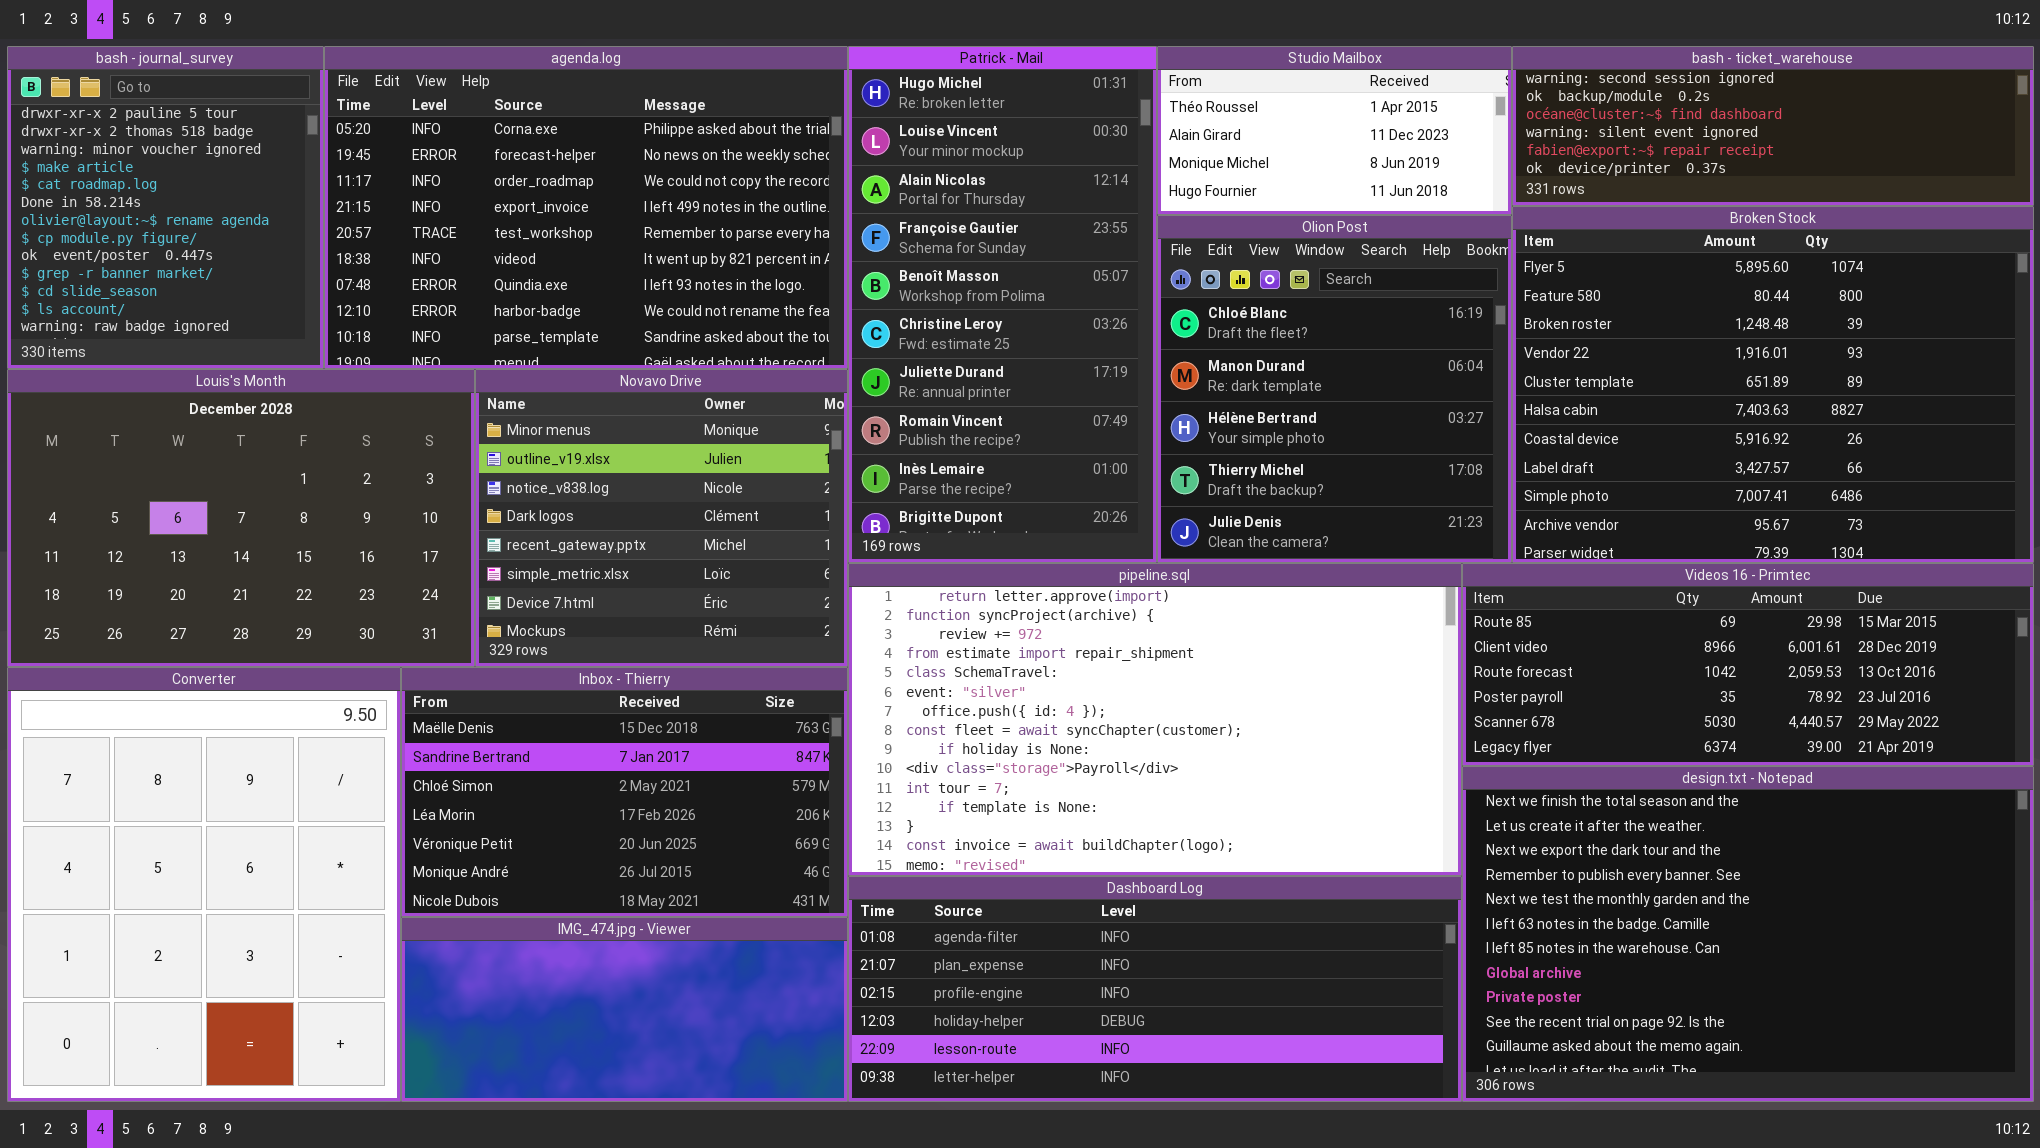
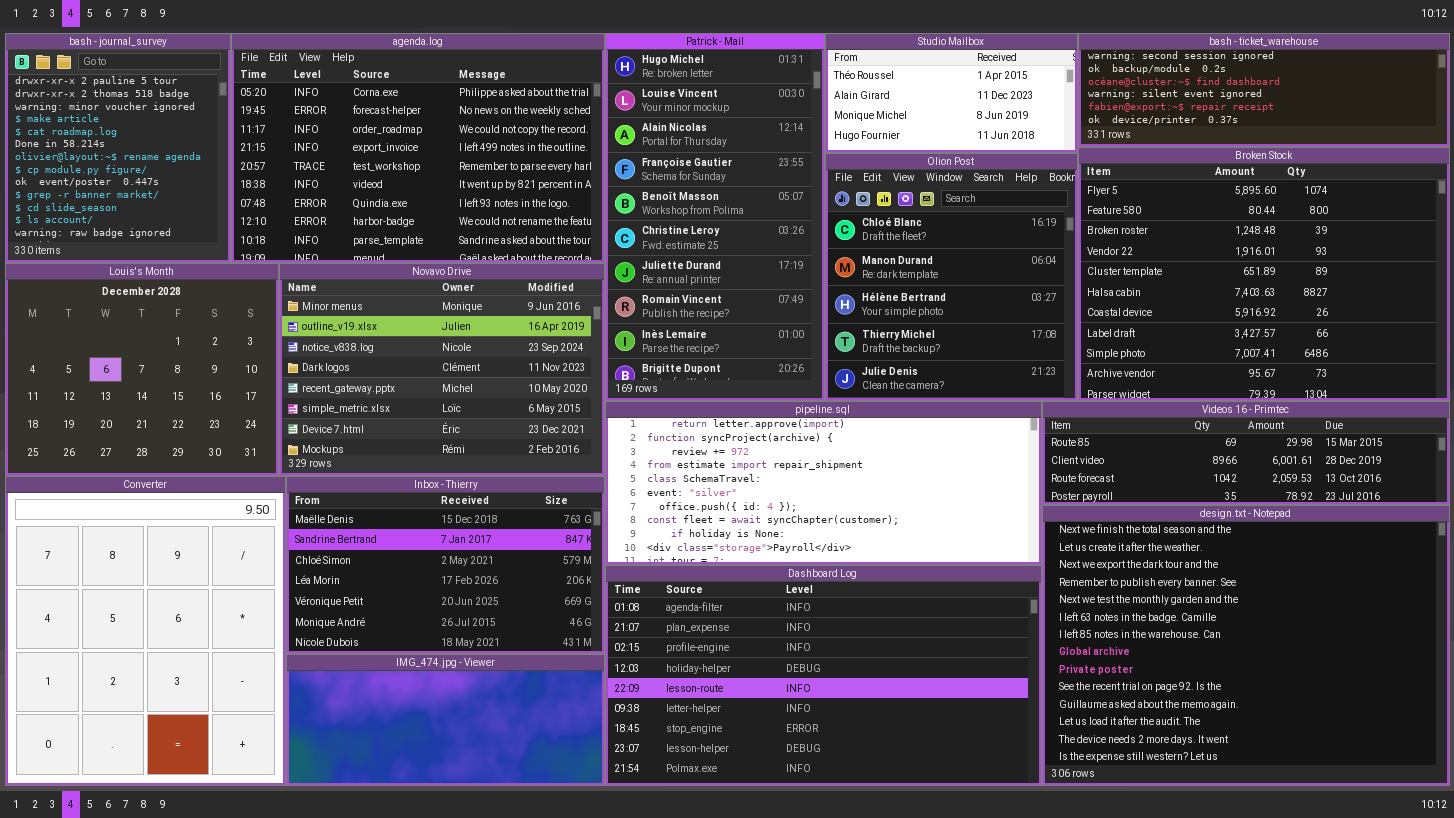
Louis's Month: [7,369,475,667] -> [5,263,279,476], resized
Novavo Drive: [475,369,848,667] -> [279,263,605,476], resized
pipeline.sql: [848,563,1462,876] -> [605,401,1042,565], resized
Videos 16 - Primtec: [1462,563,2034,766] -> [1042,401,1450,505], resized
design.txt - Notepad: [1462,766,2034,1102] -> [1042,505,1450,786], resized
Dashboard Log: [848,876,1462,1102] -> [605,565,1042,786], resized

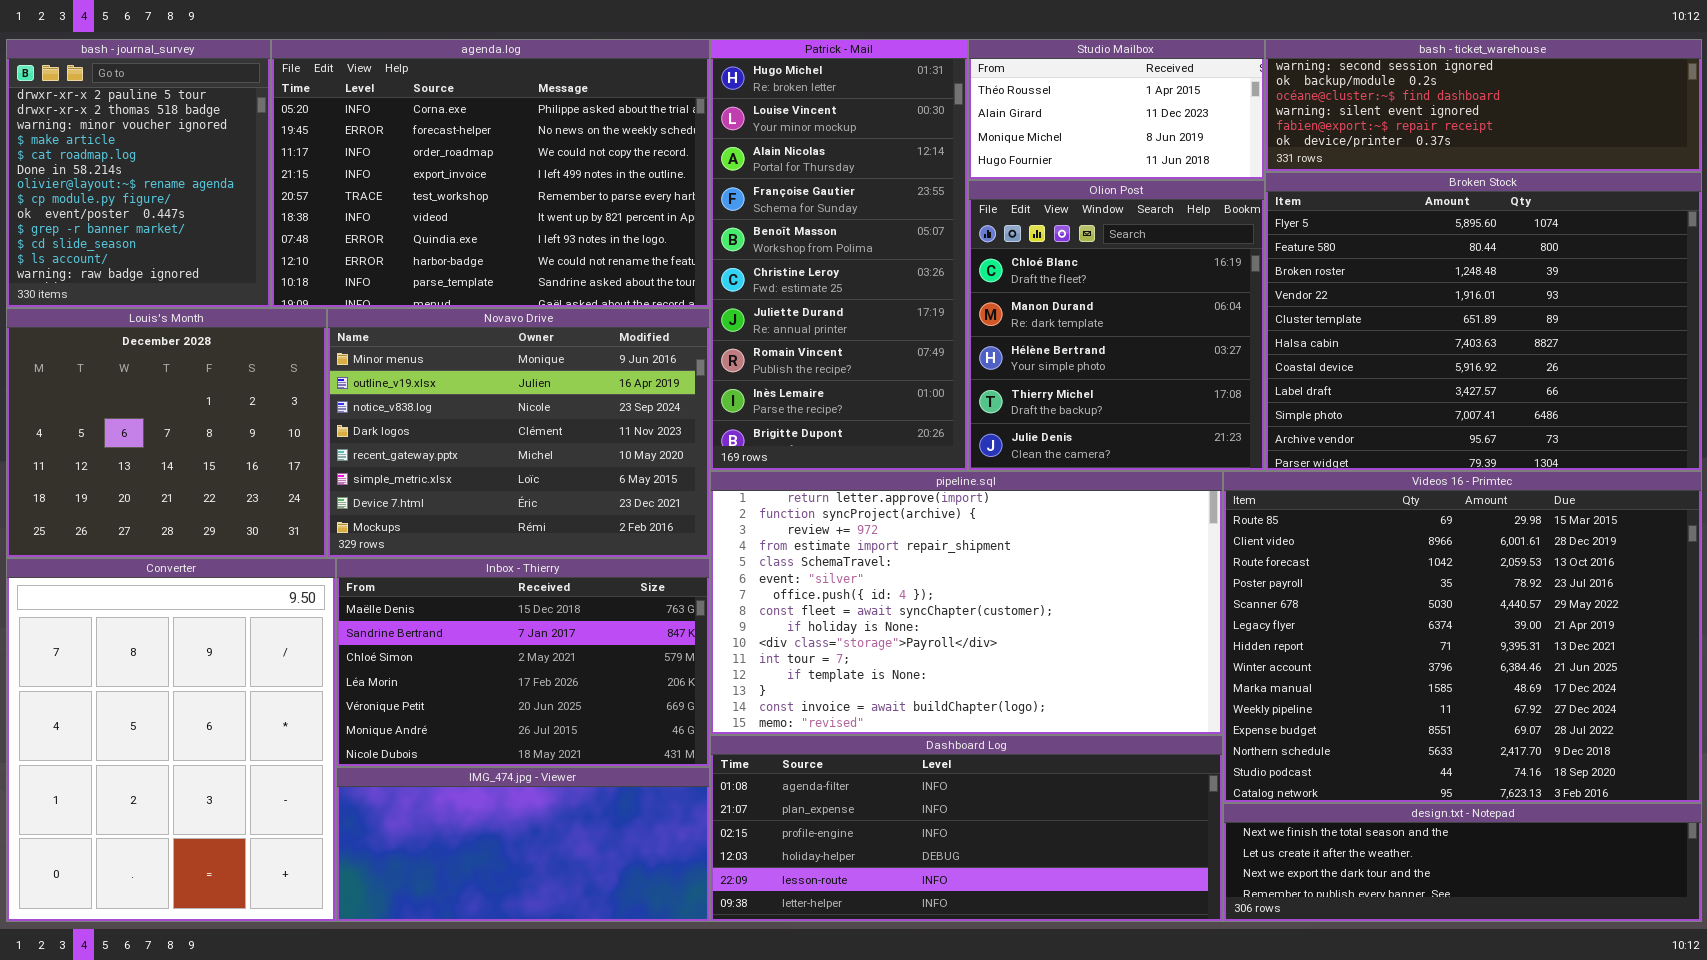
pipeline.sql: [605,401,1042,565] -> [710,471,1223,735], resized
Videos 16 - Primtec: [1042,401,1450,505] -> [1223,471,1702,803], resized
design.txt - Notepad: [1042,505,1450,786] -> [1223,803,1702,922], resized
Dashboard Log: [605,565,1042,786] -> [710,735,1223,922], resized

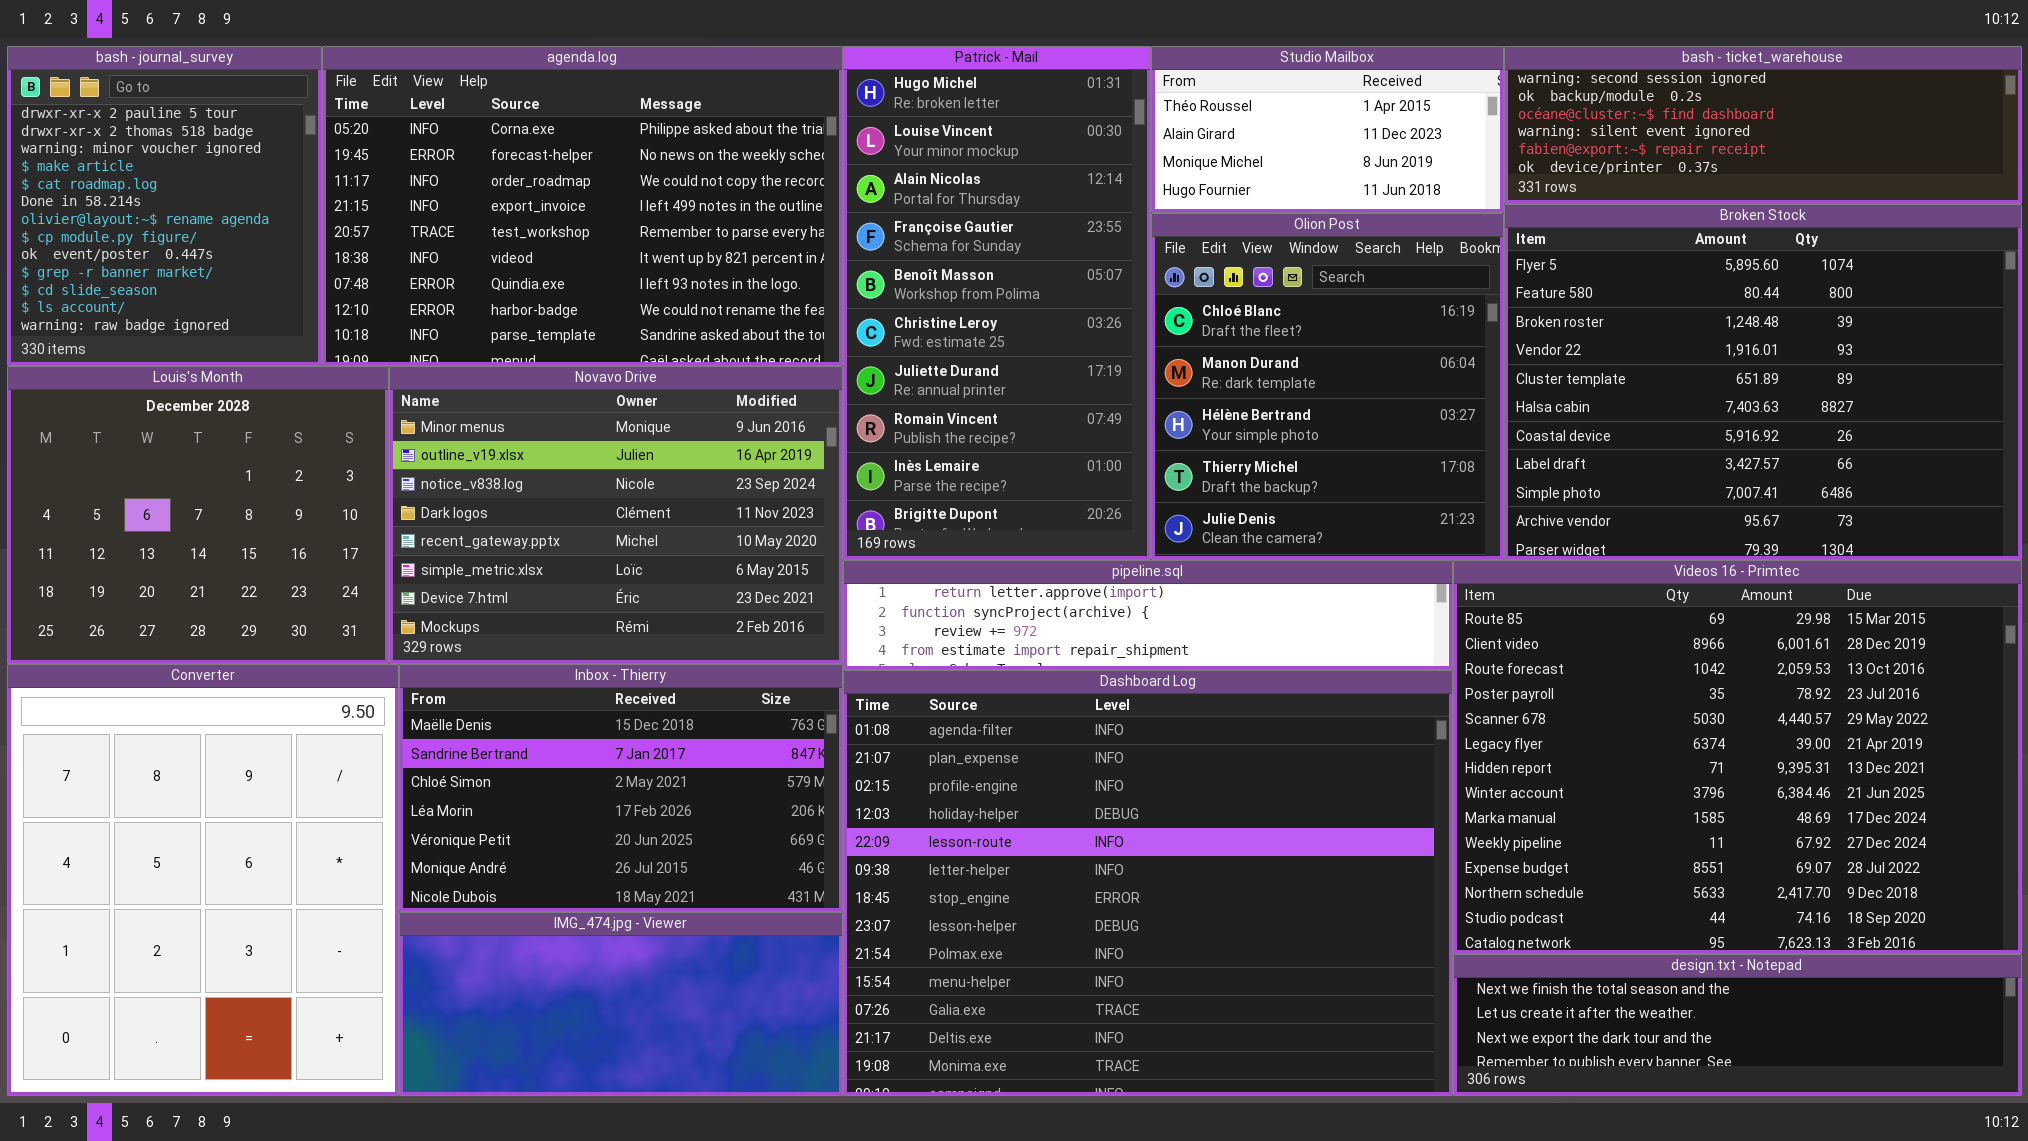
pipeline.sql: [710,471,1223,735] -> [843,560,1453,670], resized
Dashboard Log: [710,735,1223,922] -> [843,670,1453,1096], resized

